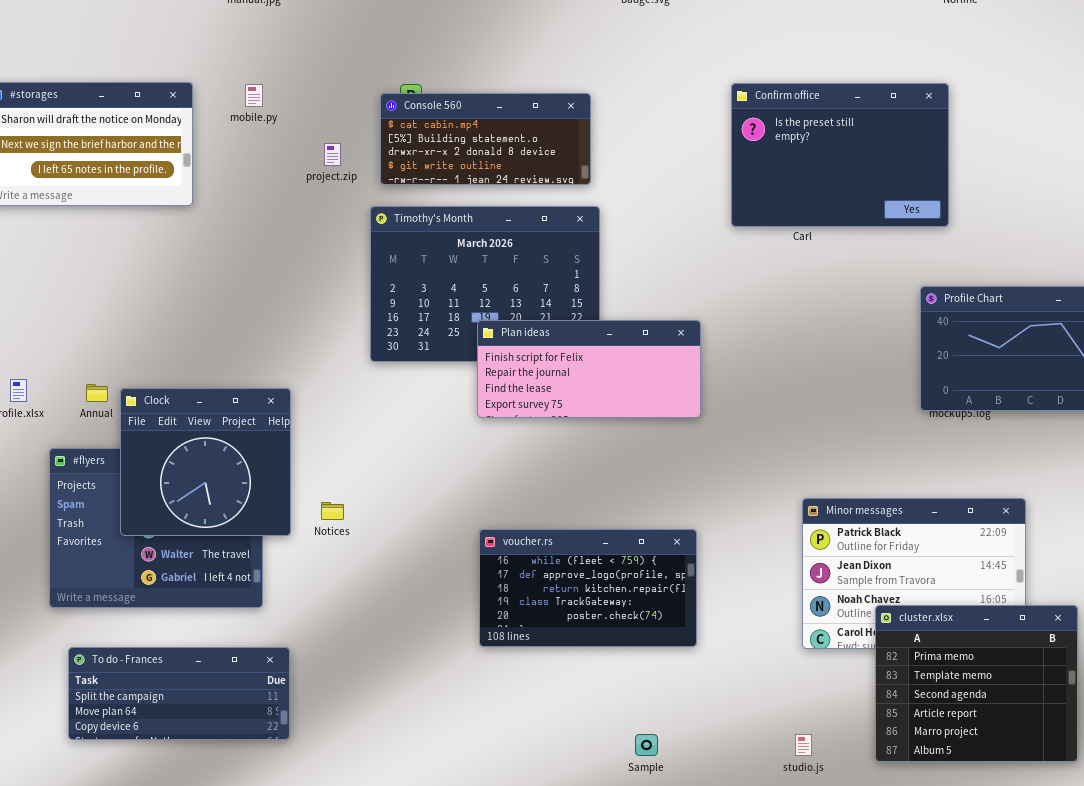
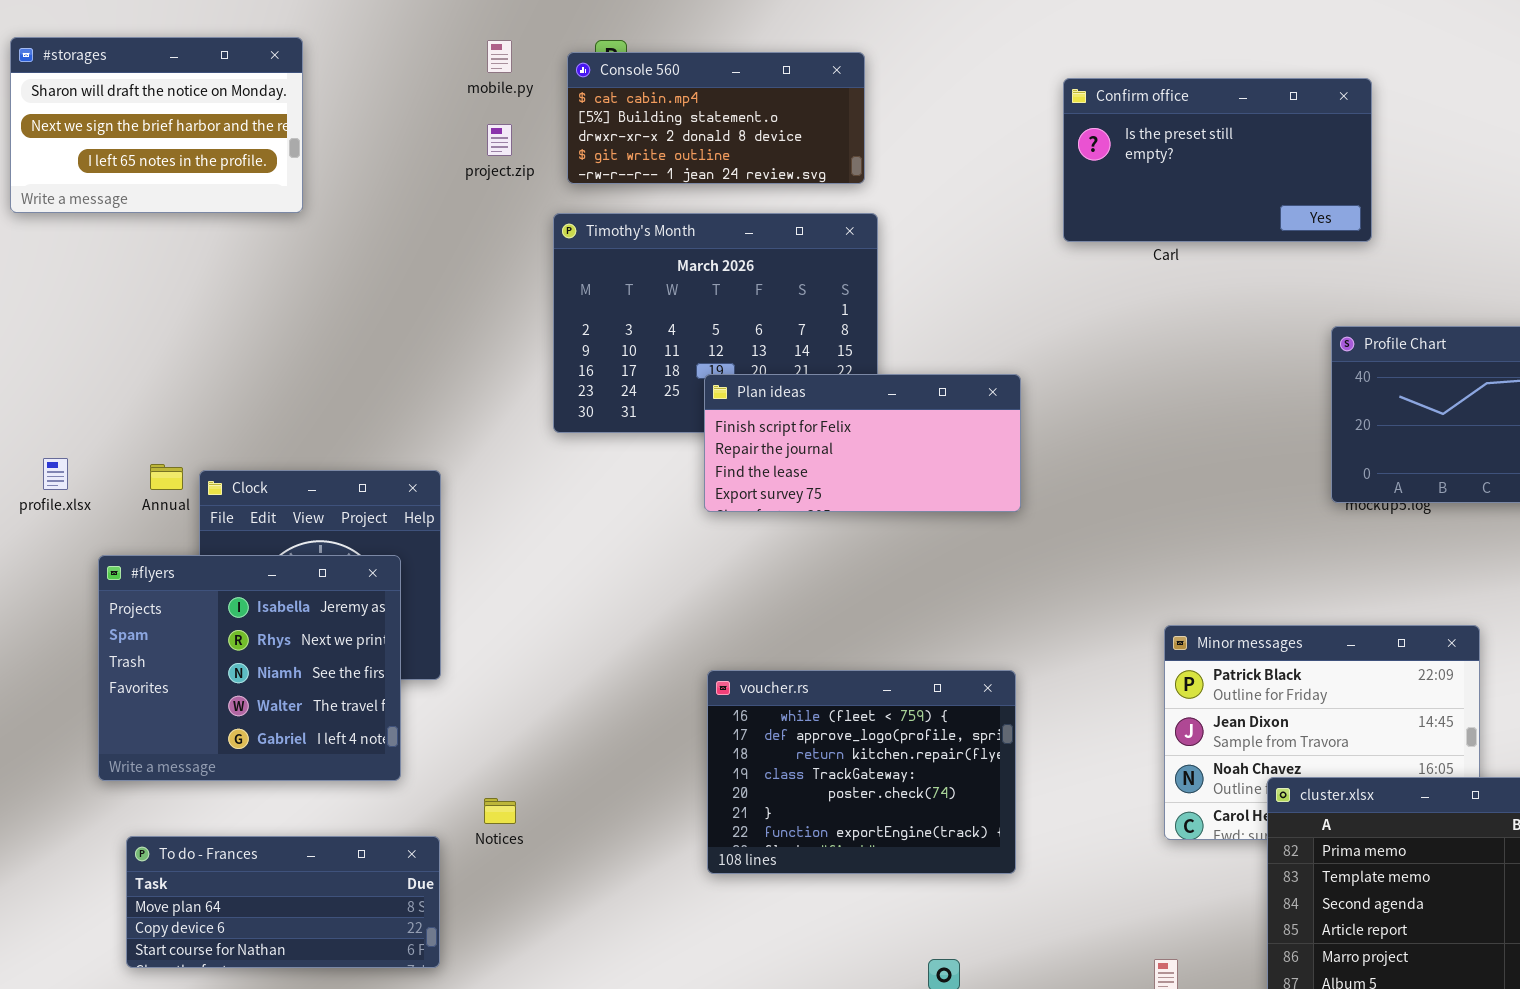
Confirm office: [731,83,949,227] -> [1063,78,1372,242], resized
mobile.py: [245,84,263,107] -> [487,40,512,73], moved
#flyers: [49,448,263,608] -> [98,555,401,781], raised
Notices: [321,502,344,520] -> [484,798,516,824], moved
voucher.rs: [479,529,697,647] -> [707,670,1016,874], resized
To do - Frances: [68,647,290,740] -> [126,836,440,968], scrolled down 1 row

